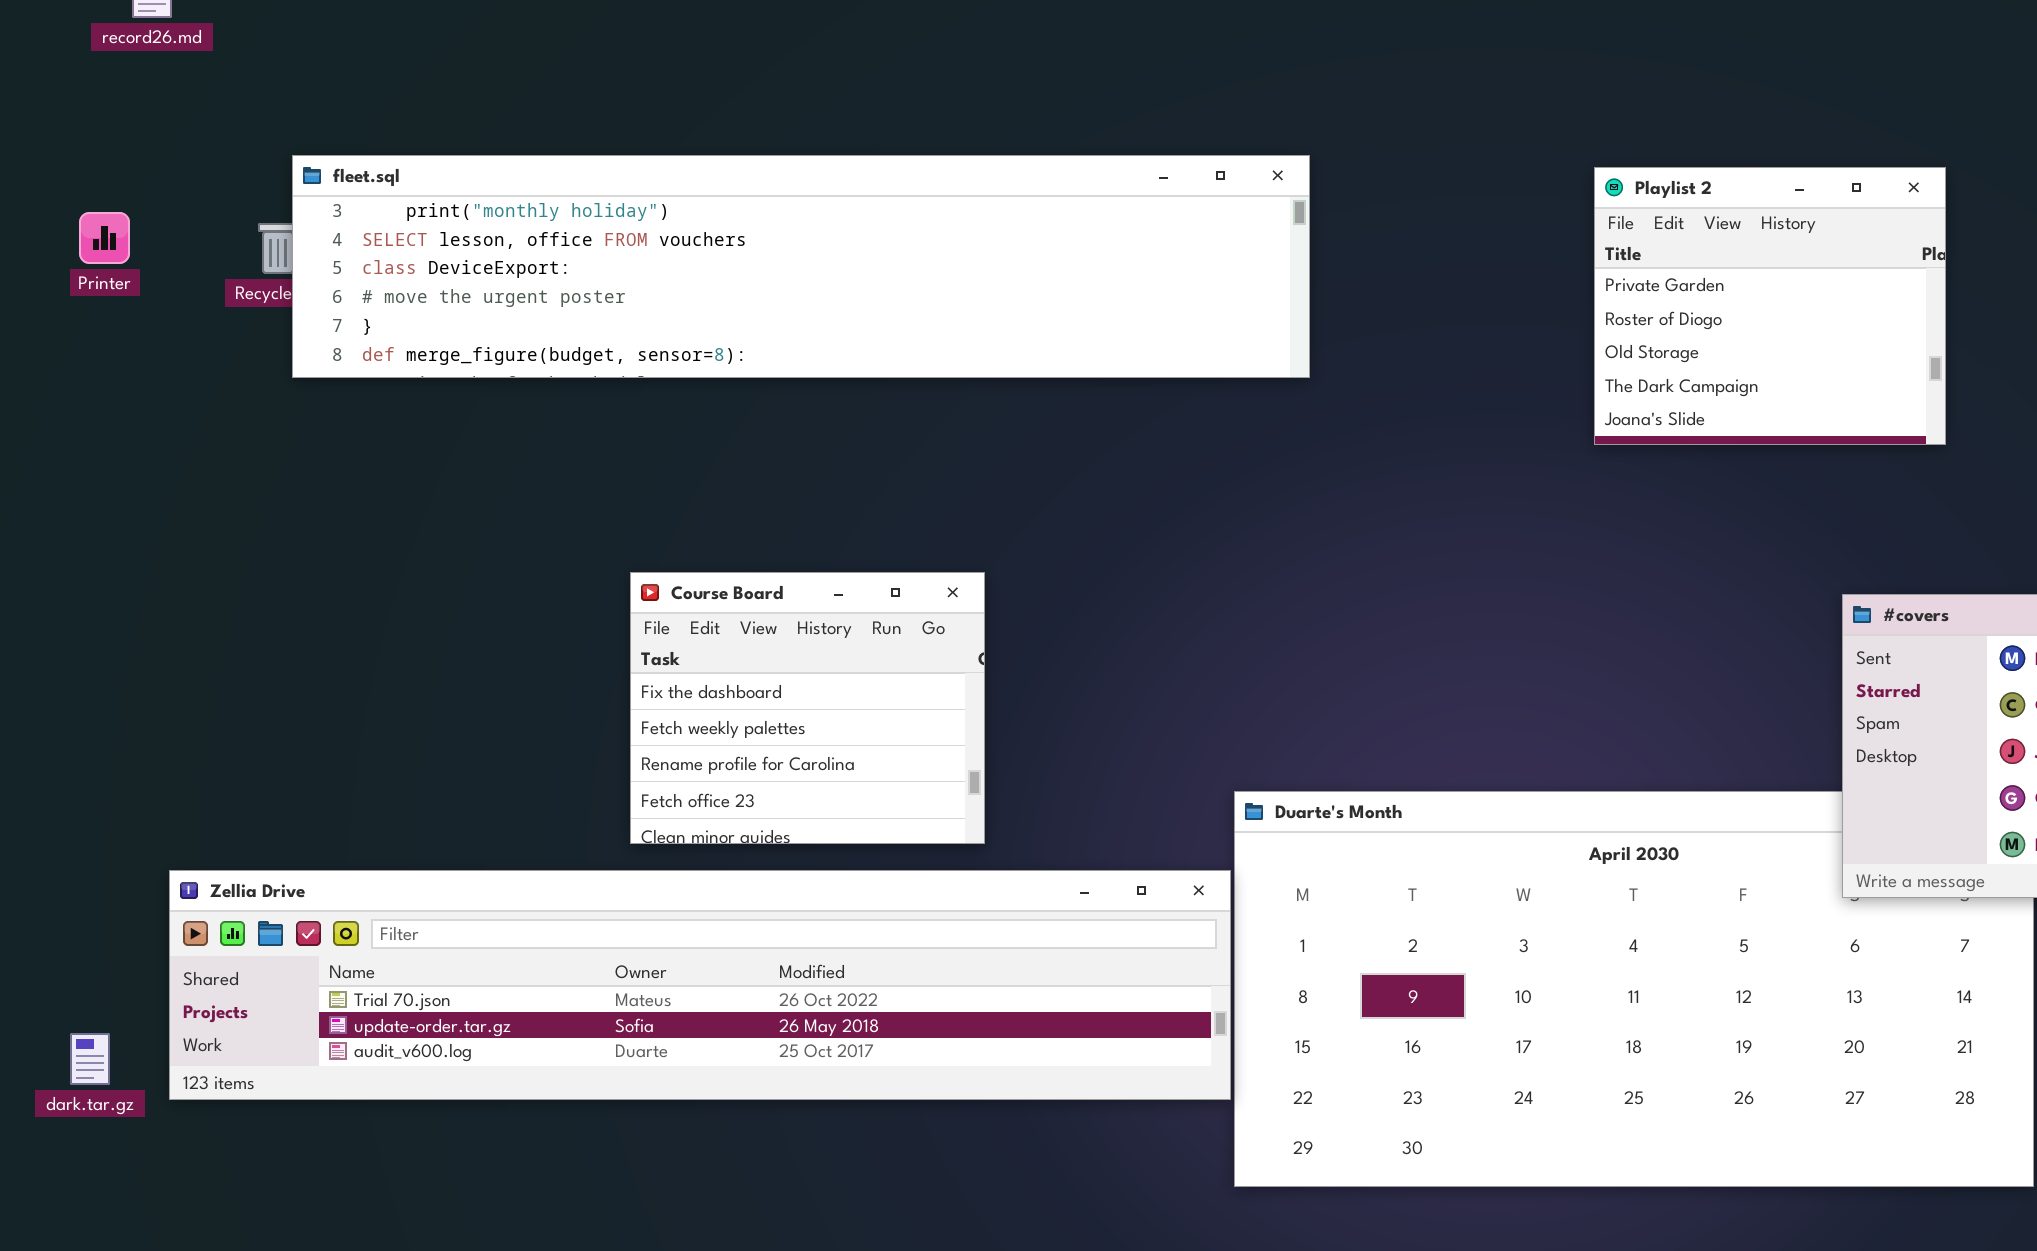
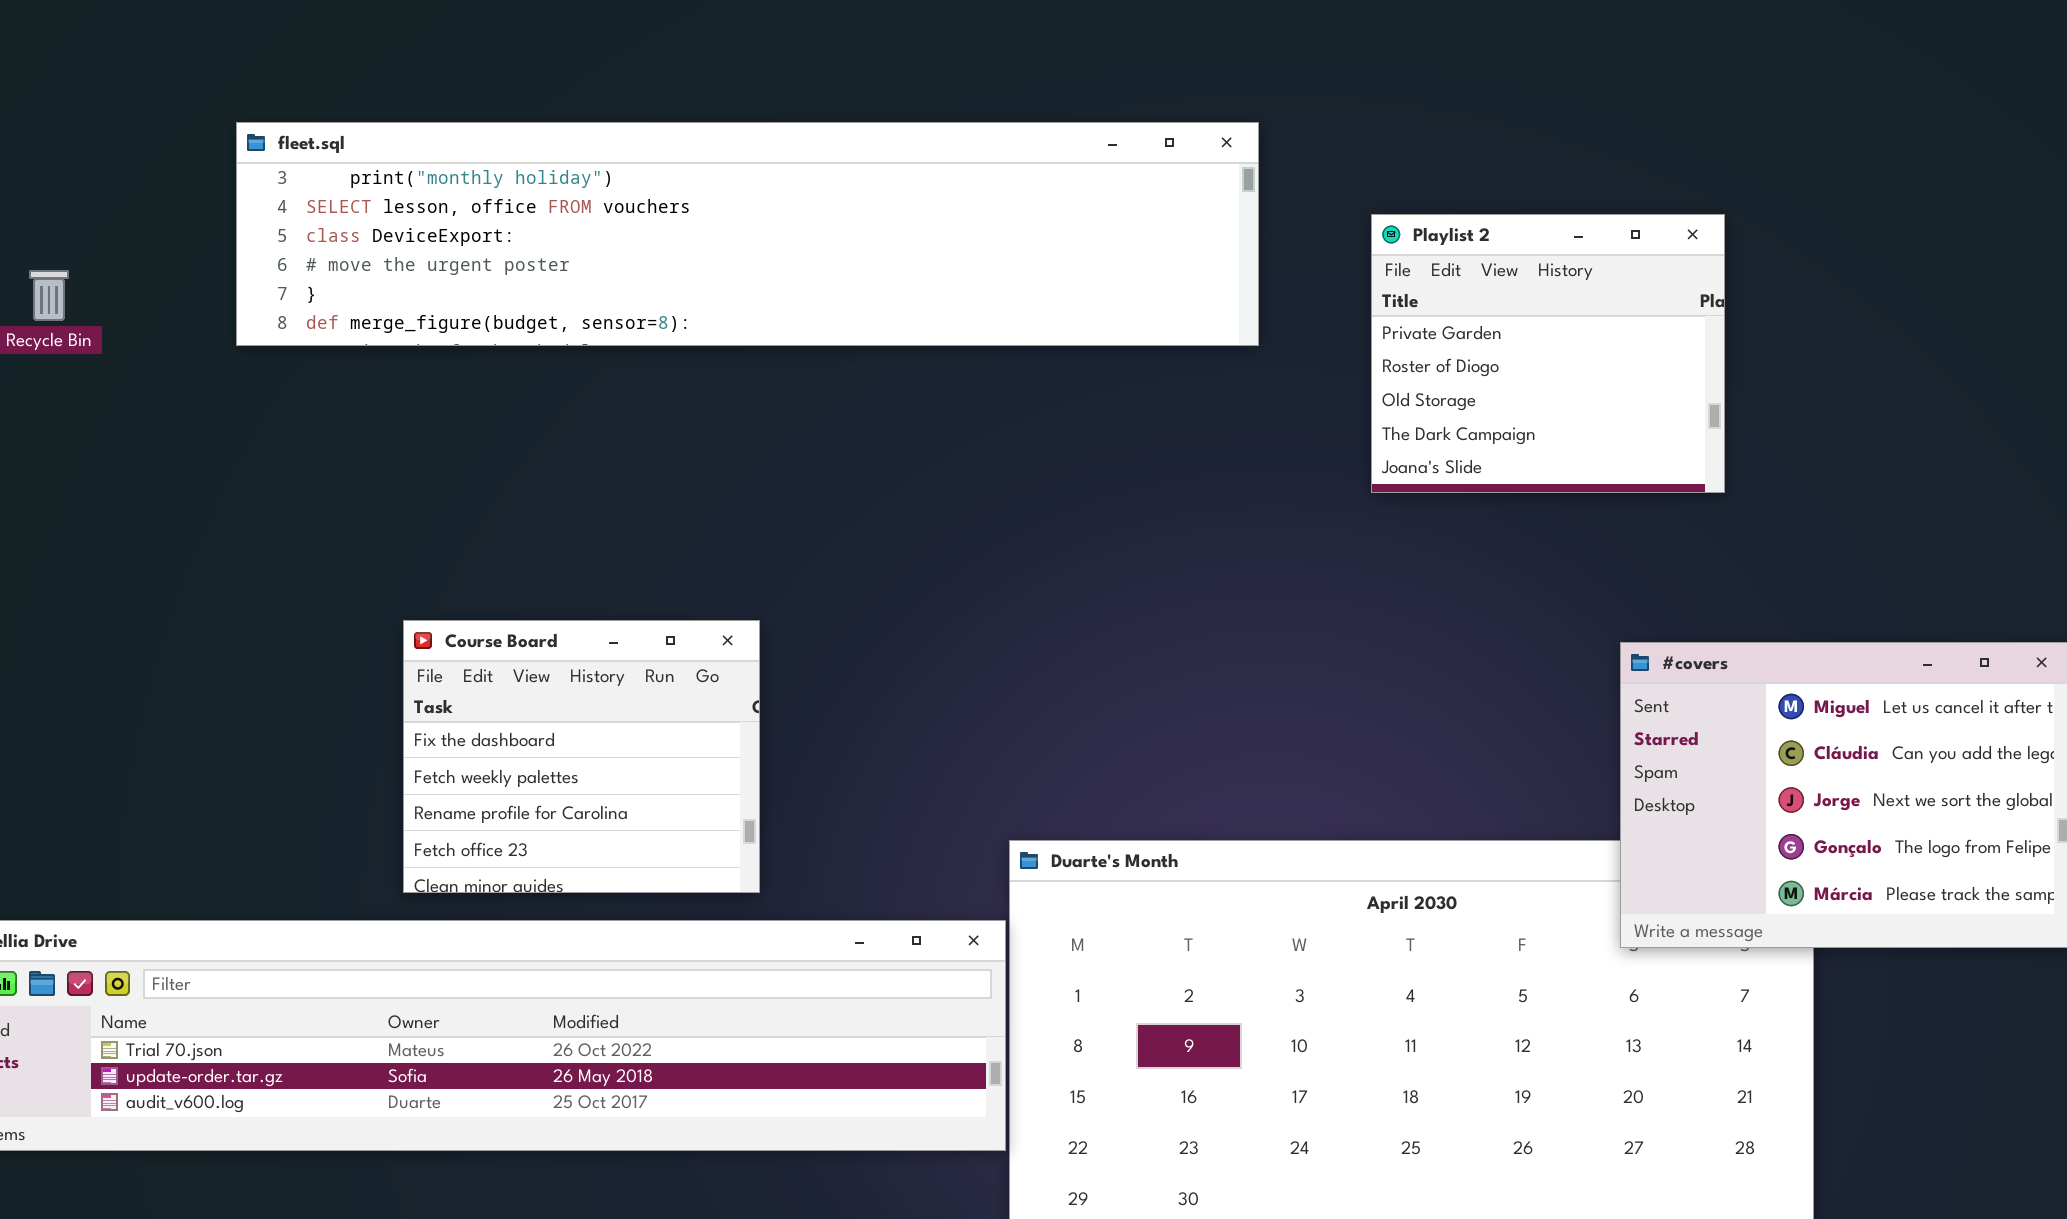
fleet.sql: [292,155,1310,378] -> [236,122,1259,346], moved

